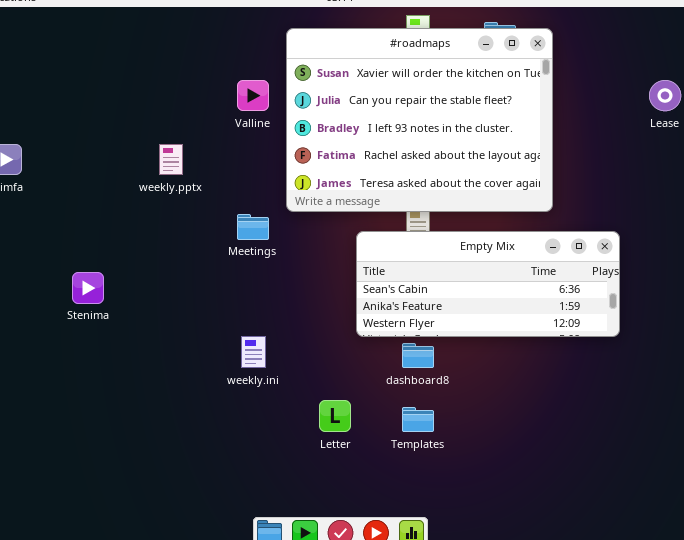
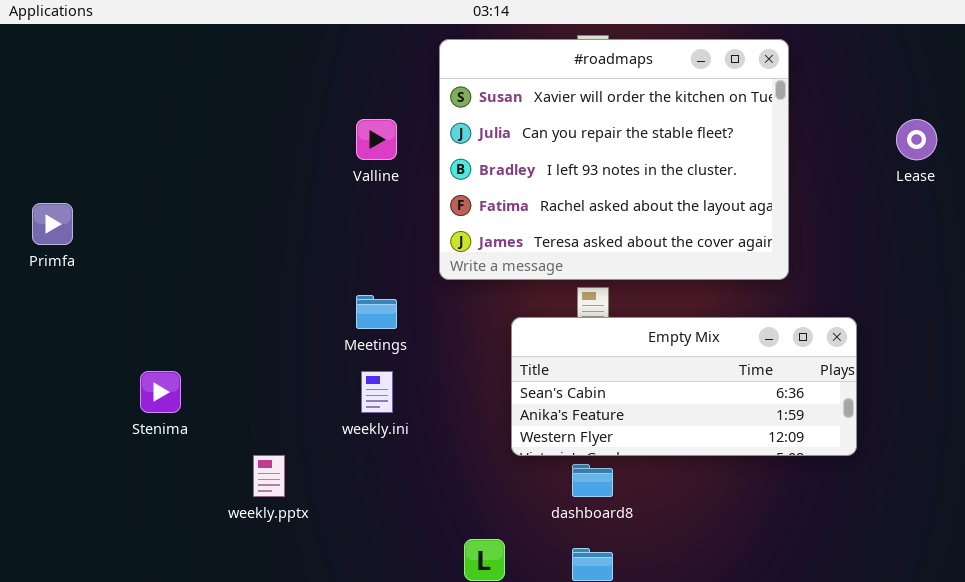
#roadmaps: [286,28,553,212] -> [439,39,789,280], moved
weekly.pptx: [159,144,183,175] -> [253,455,285,497], moved
weekly.ini: [241,336,266,368] -> [361,371,393,413], moved

